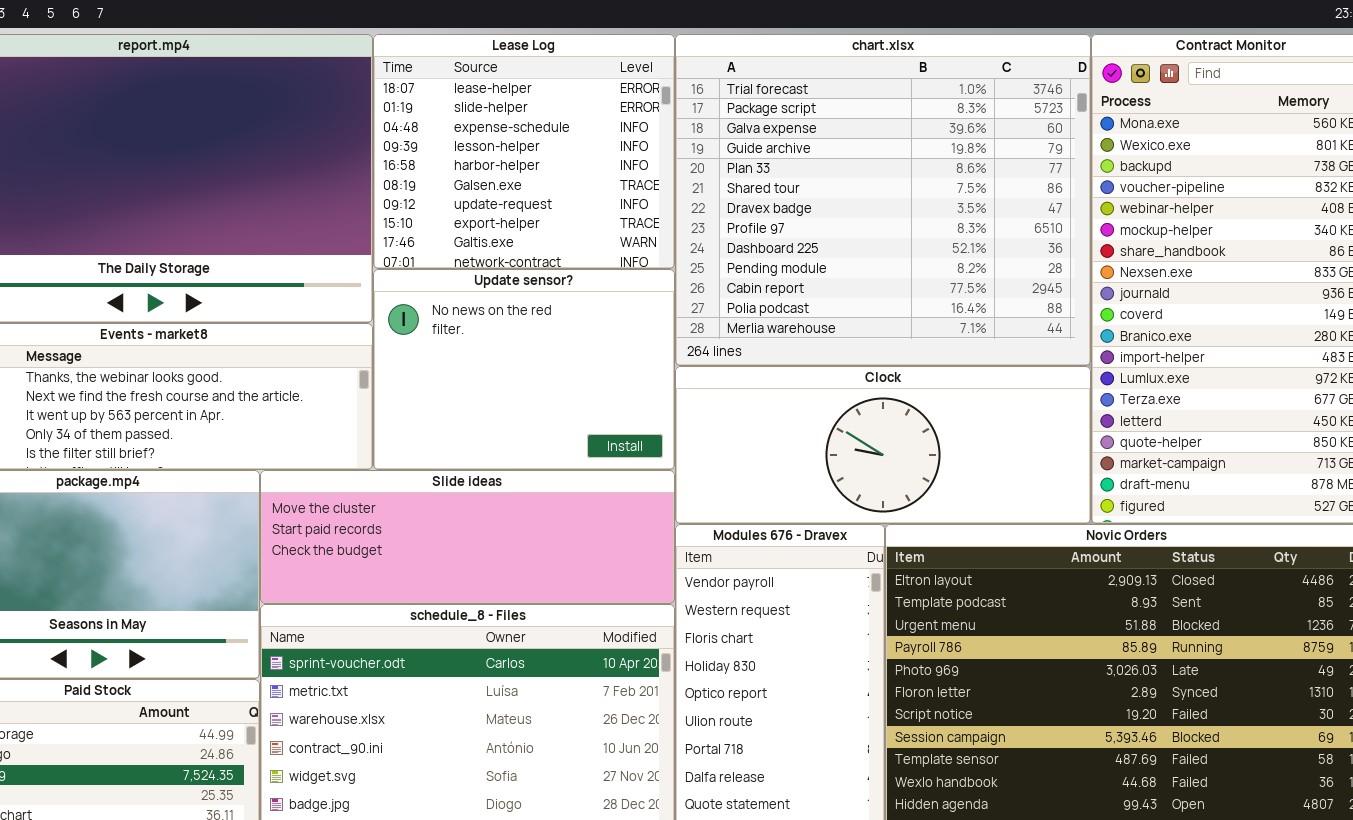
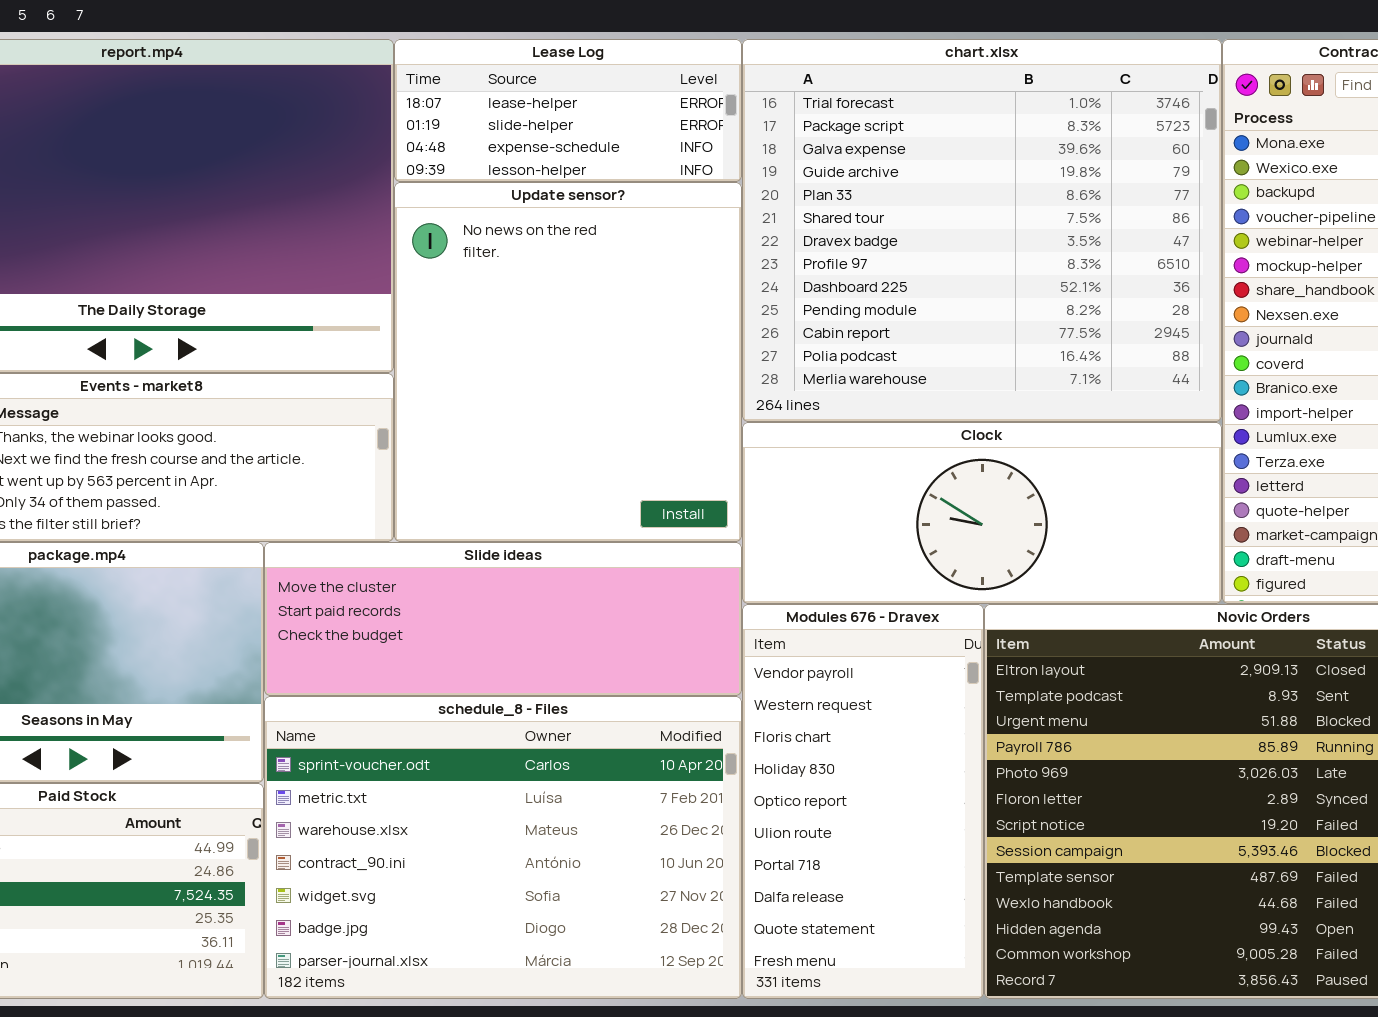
Lease Log: [373,34,675,269] -> [394,39,742,182], resized
Update sensor?: [373,269,675,470] -> [394,182,742,542], resized

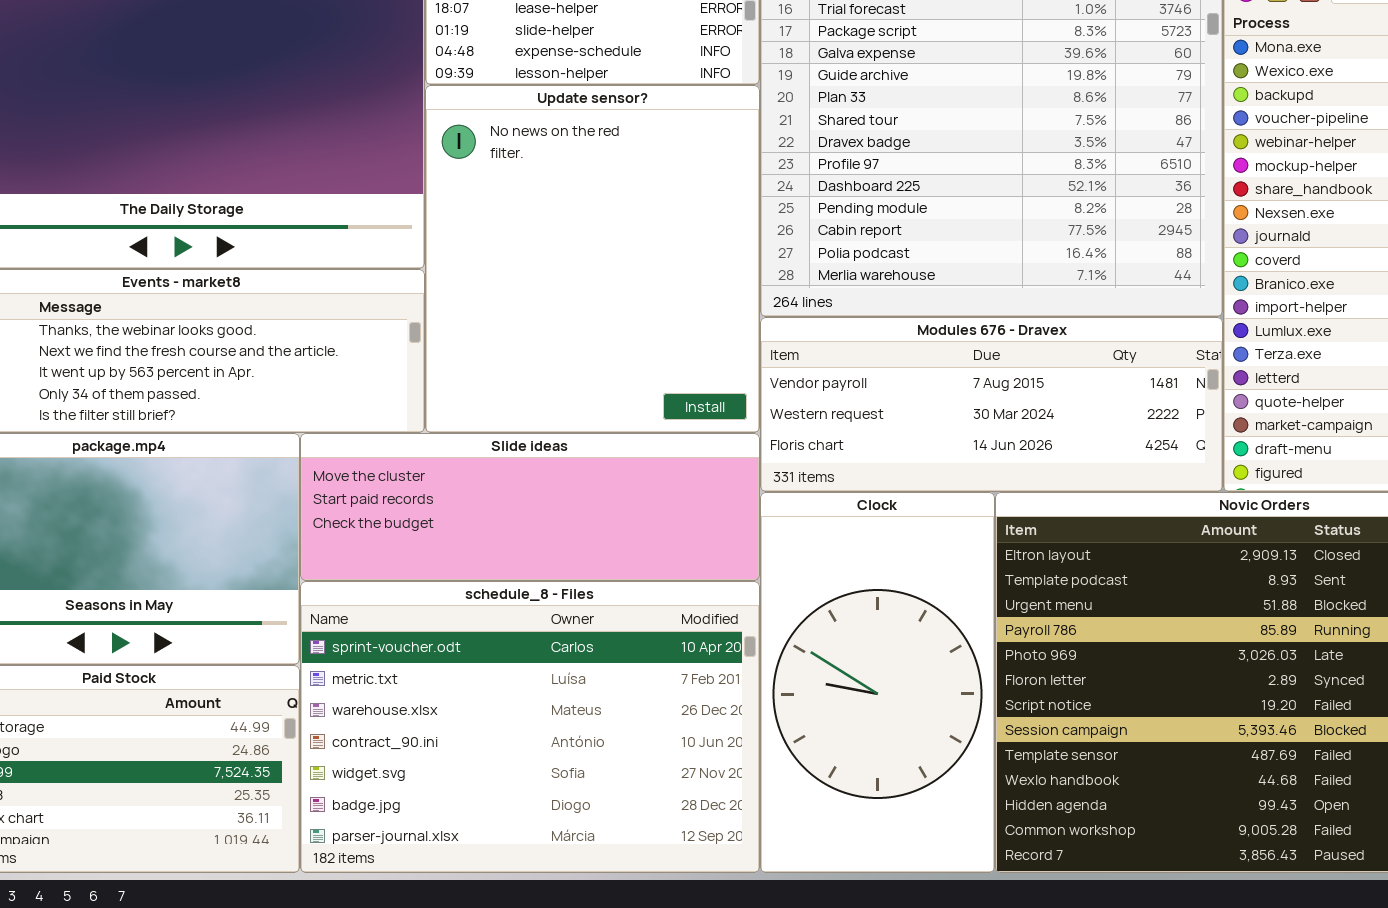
Clock: [742,422,1222,604] -> [760,492,995,873], moved, resized
Modules 676 - Dravex: [742,604,984,999] -> [760,317,1223,492], moved, resized

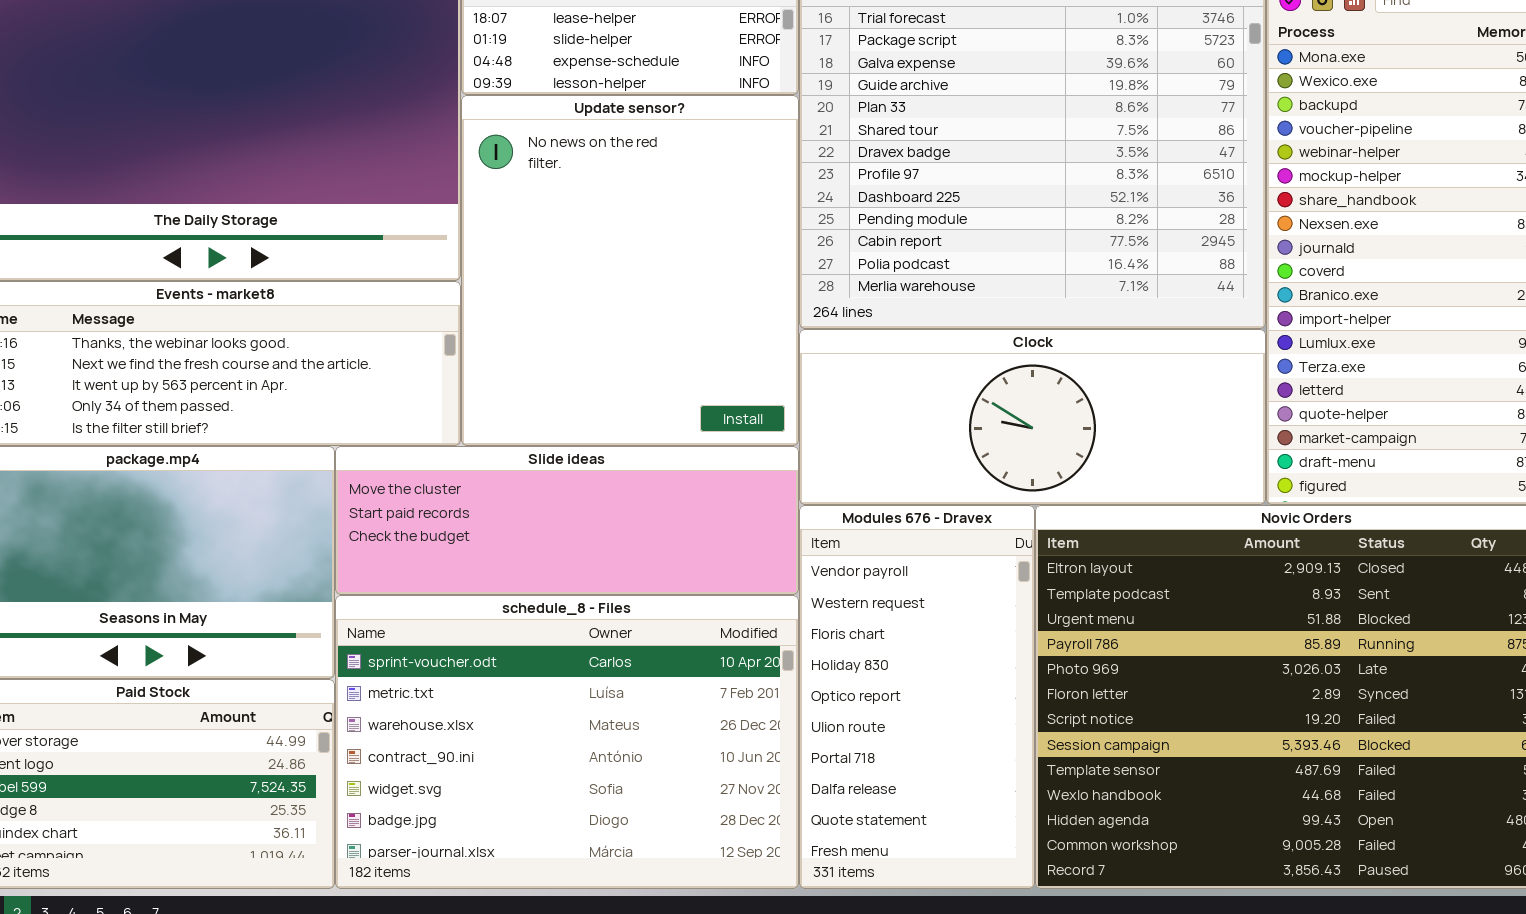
Modules 676 - Dravex: [760,317,1223,492] -> [799,505,1035,889], moved, resized
Clock: [760,492,995,873] -> [799,329,1266,505], moved, resized

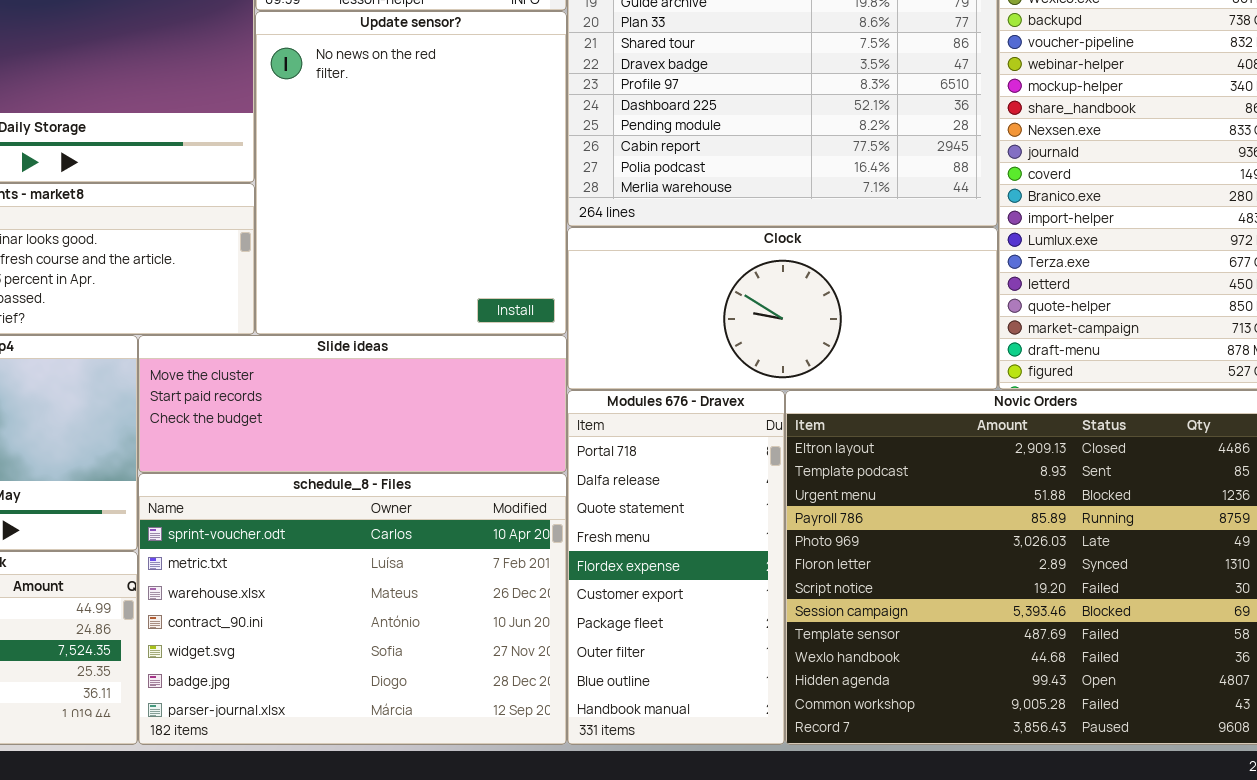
Modules 676 - Dravex: [799,505,1035,889] -> [567,390,785,745], scrolled down 6 rows

